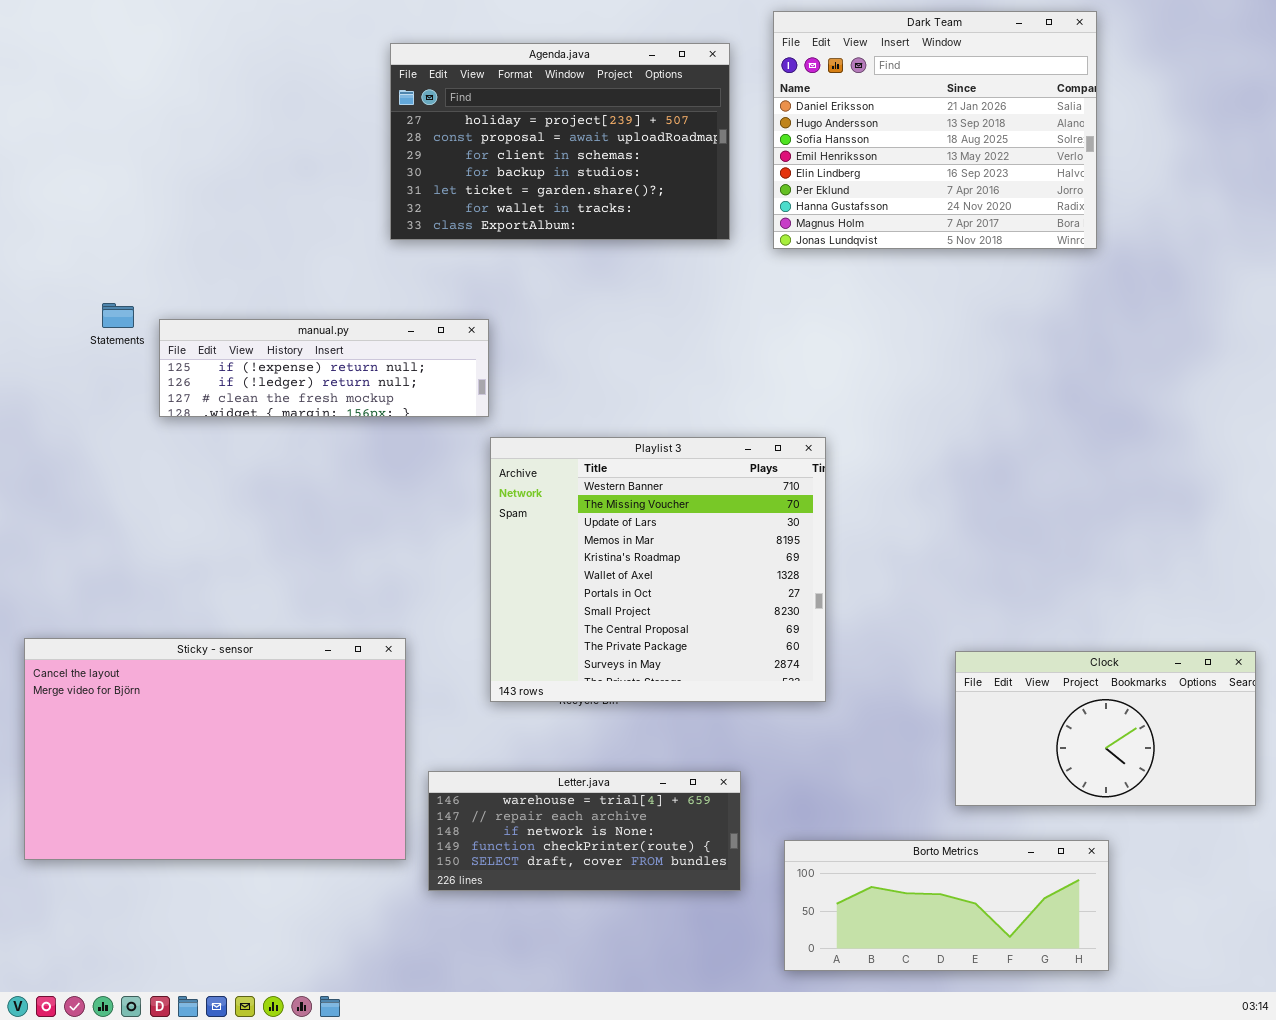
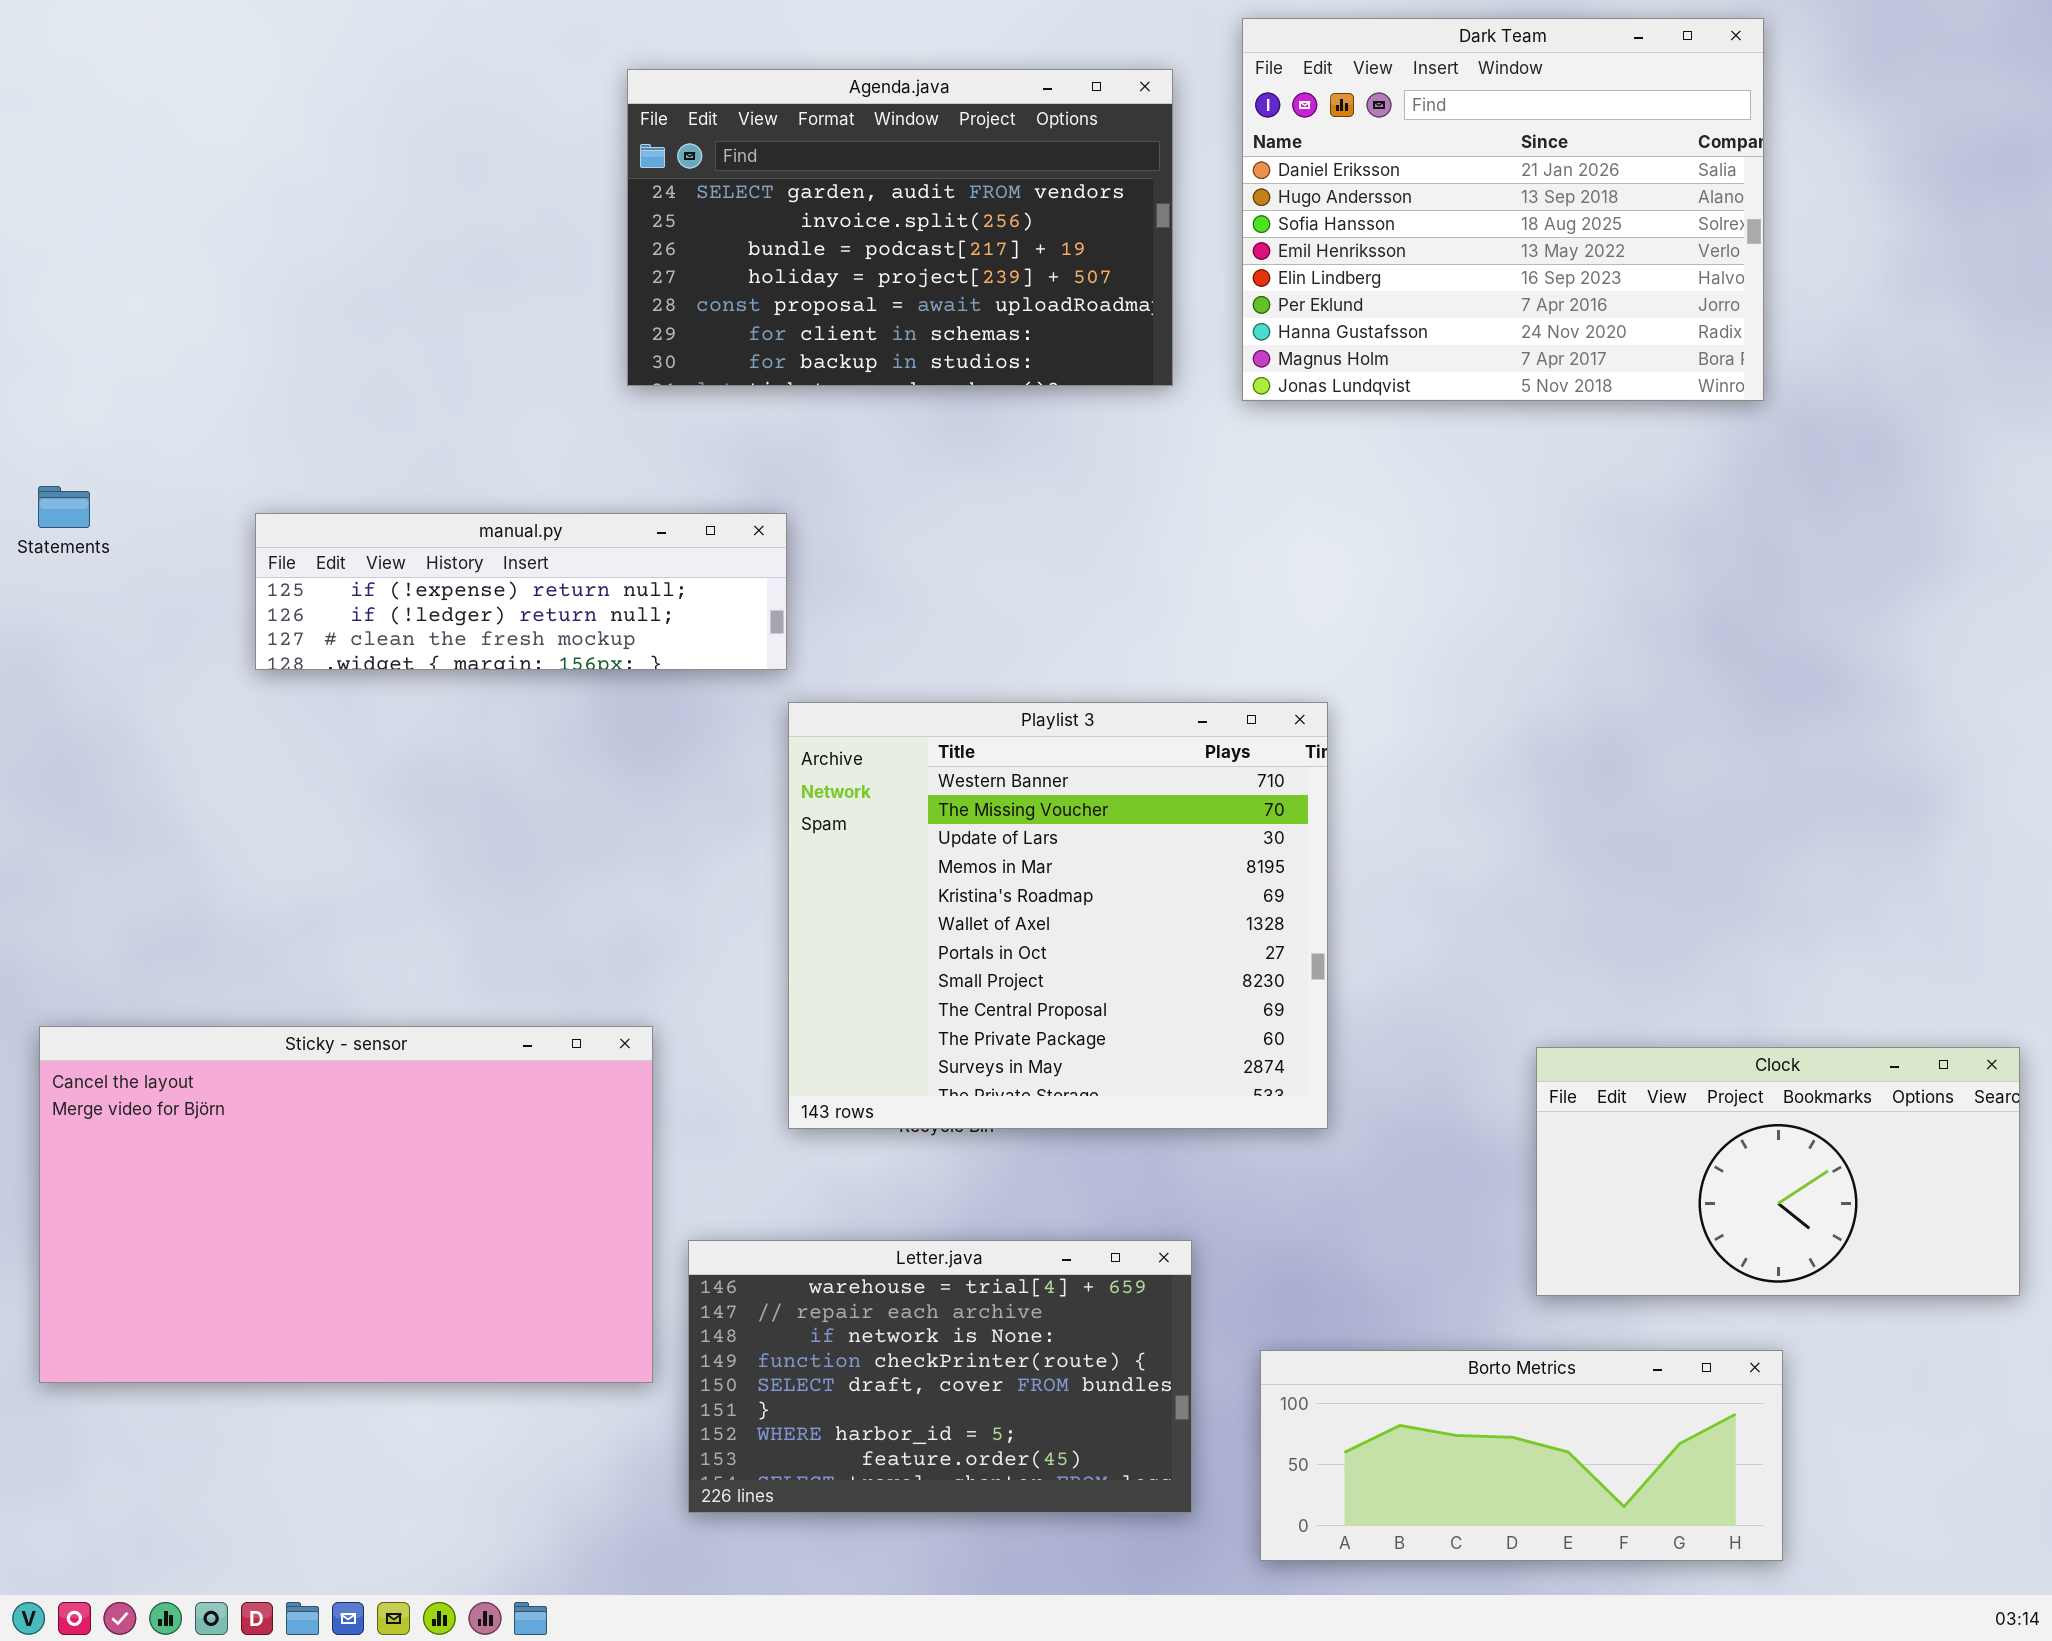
Agenda.java: [390,43,730,240] -> [627,69,1173,386], scrolled up 3 rows
Statements: [102,303,134,328] -> [38,486,90,528], moved
Letter.java: [428,771,741,891] -> [688,1240,1192,1513], resized

